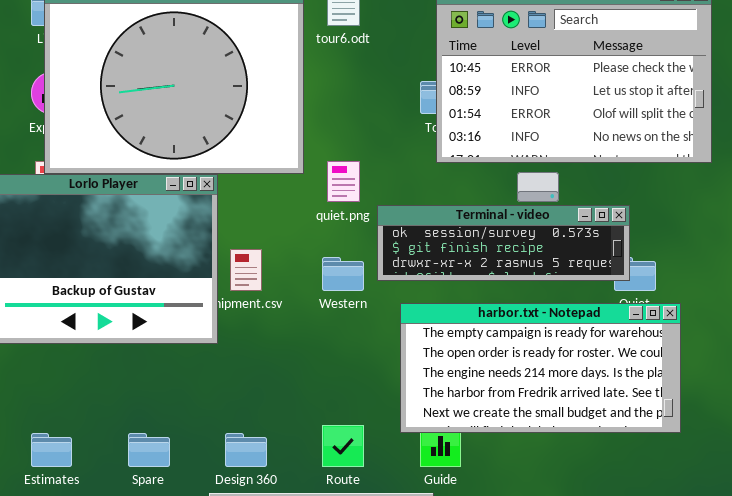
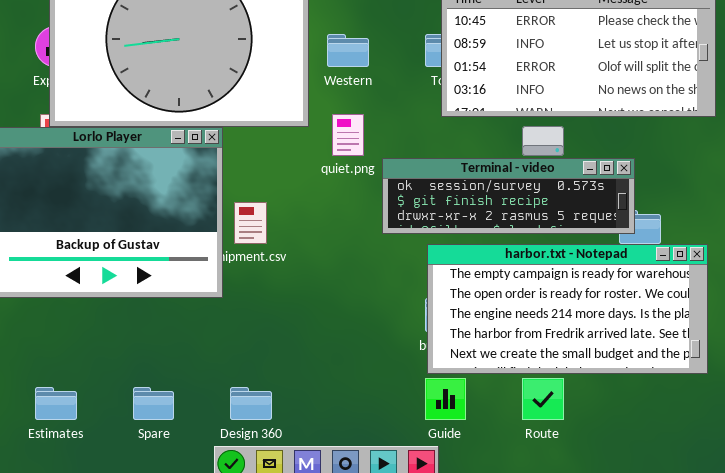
Western: [322,257,364,291] -> [327,34,369,67], moved
harbor.txt - Notepad: [400,303,681,433] -> [427,244,708,374], moved
Route: [322,425,364,467] -> [522,378,564,420], moved

